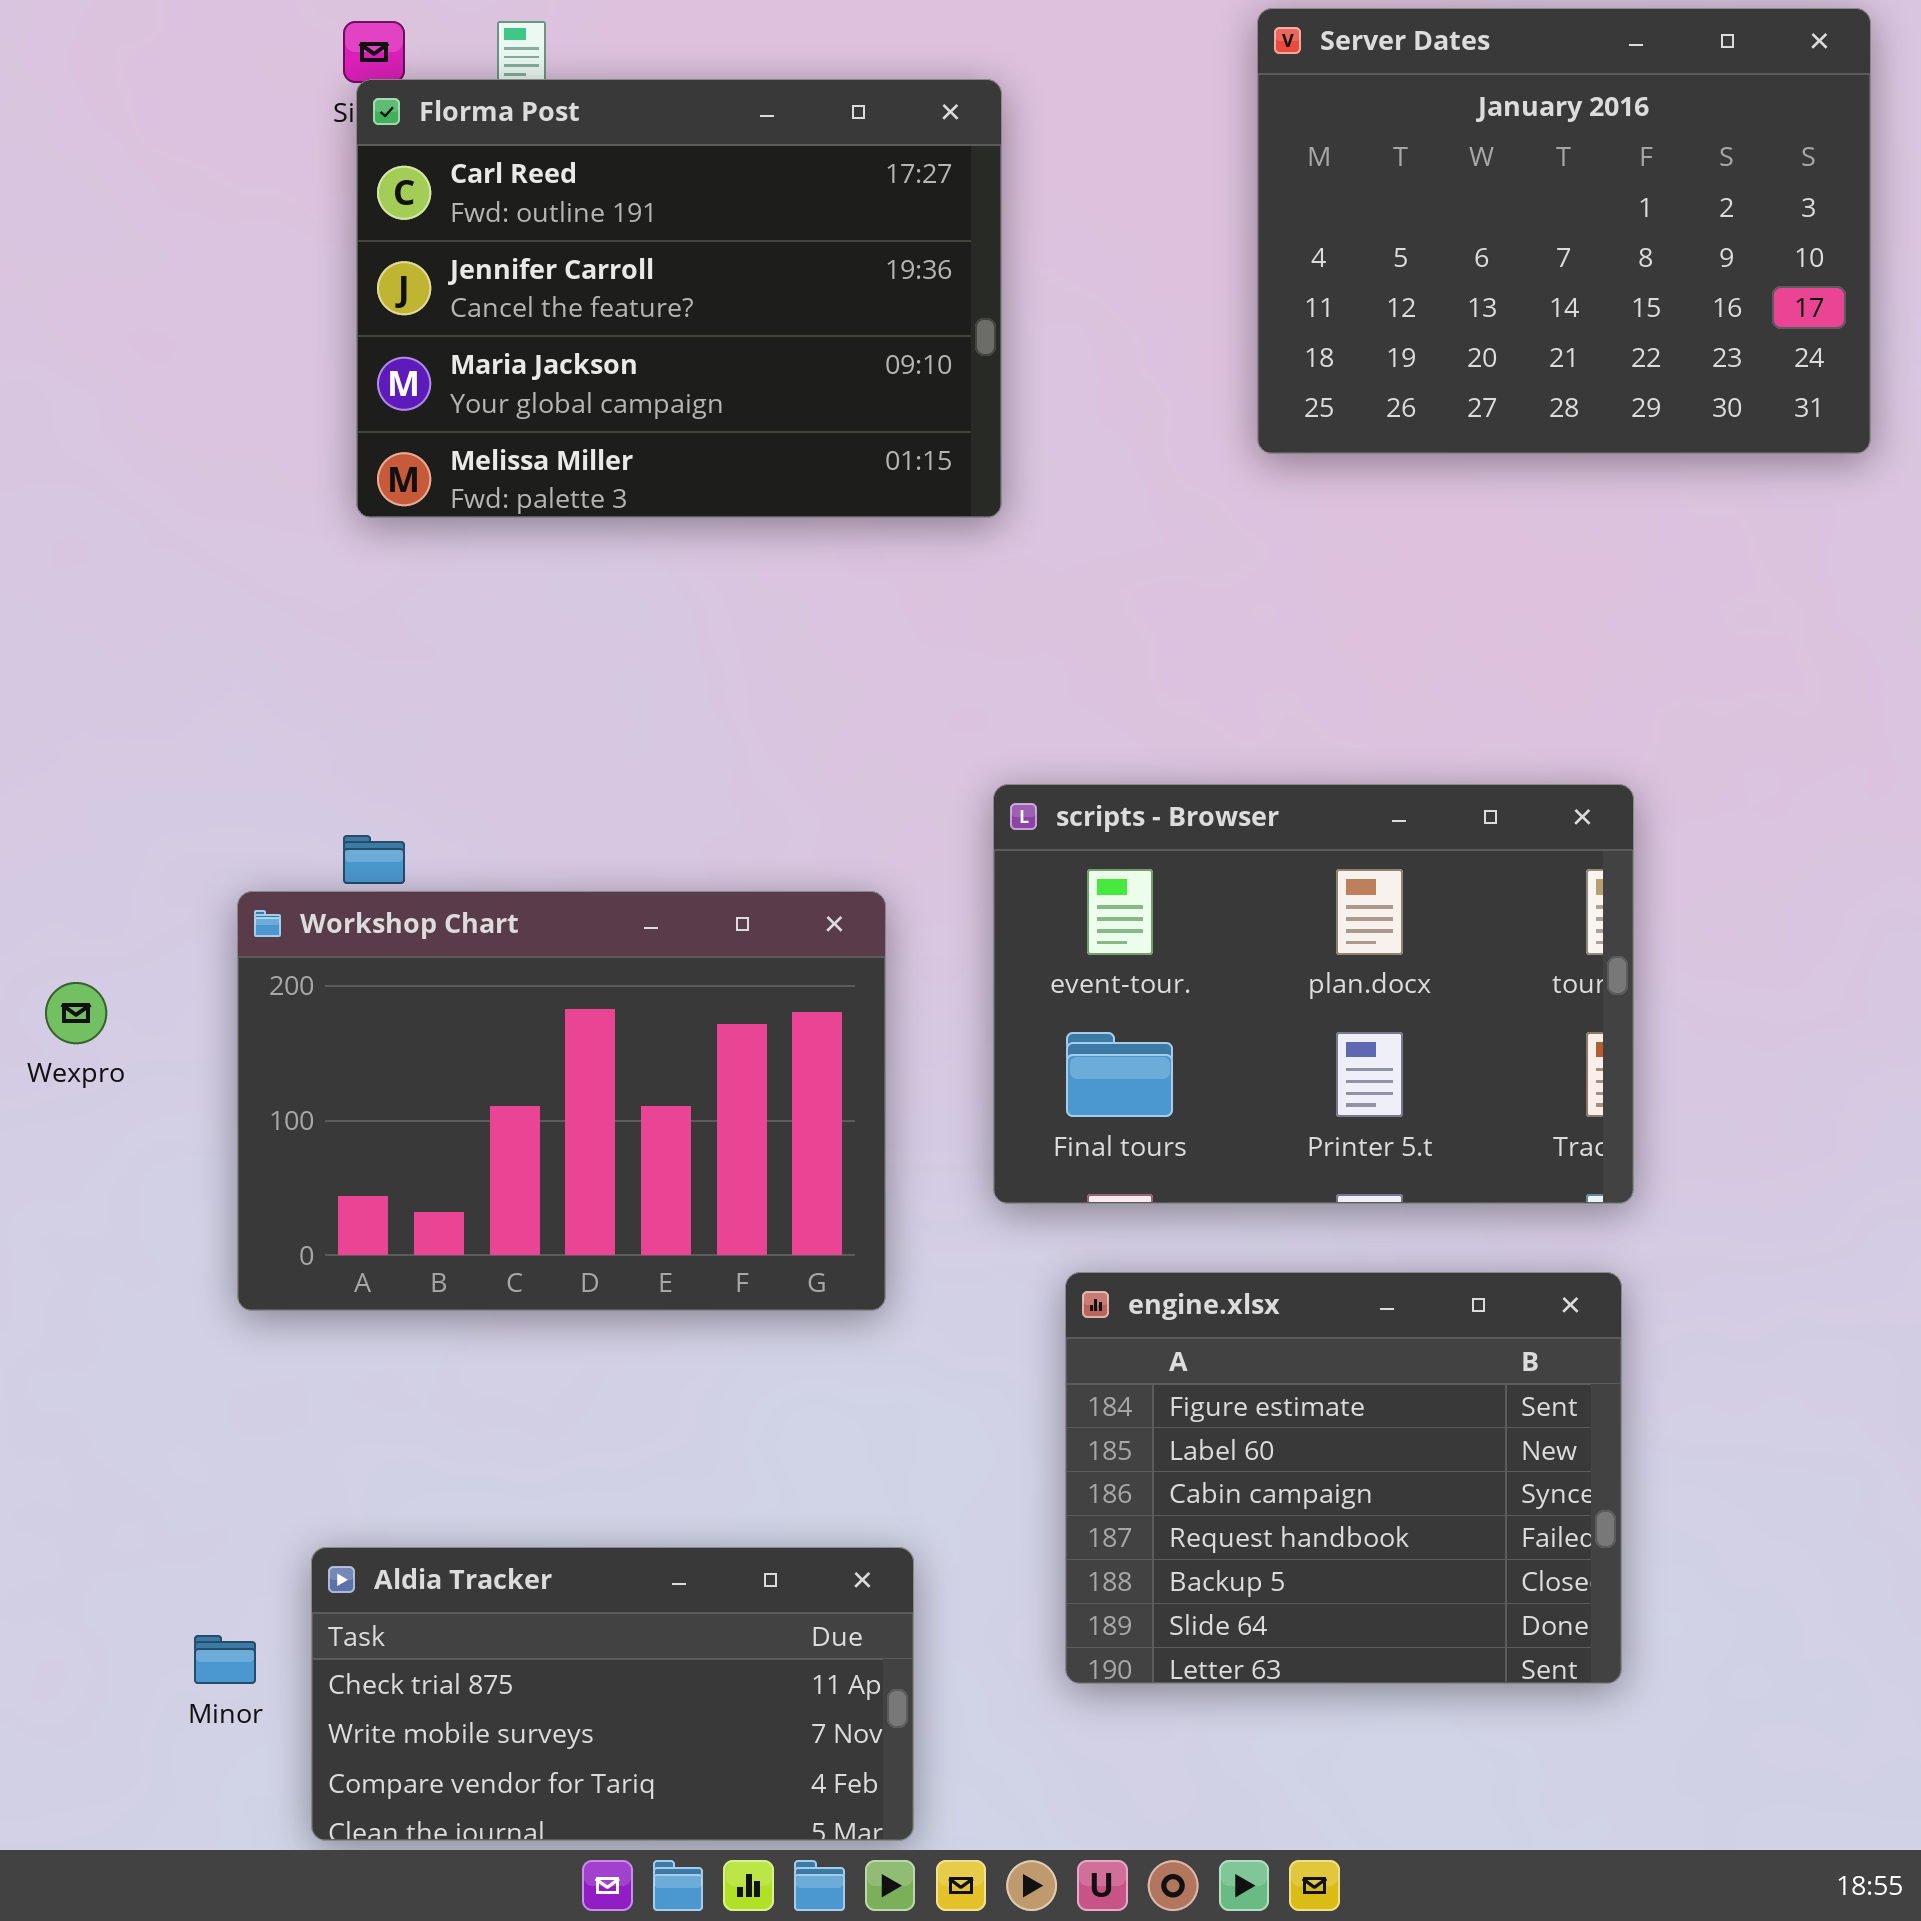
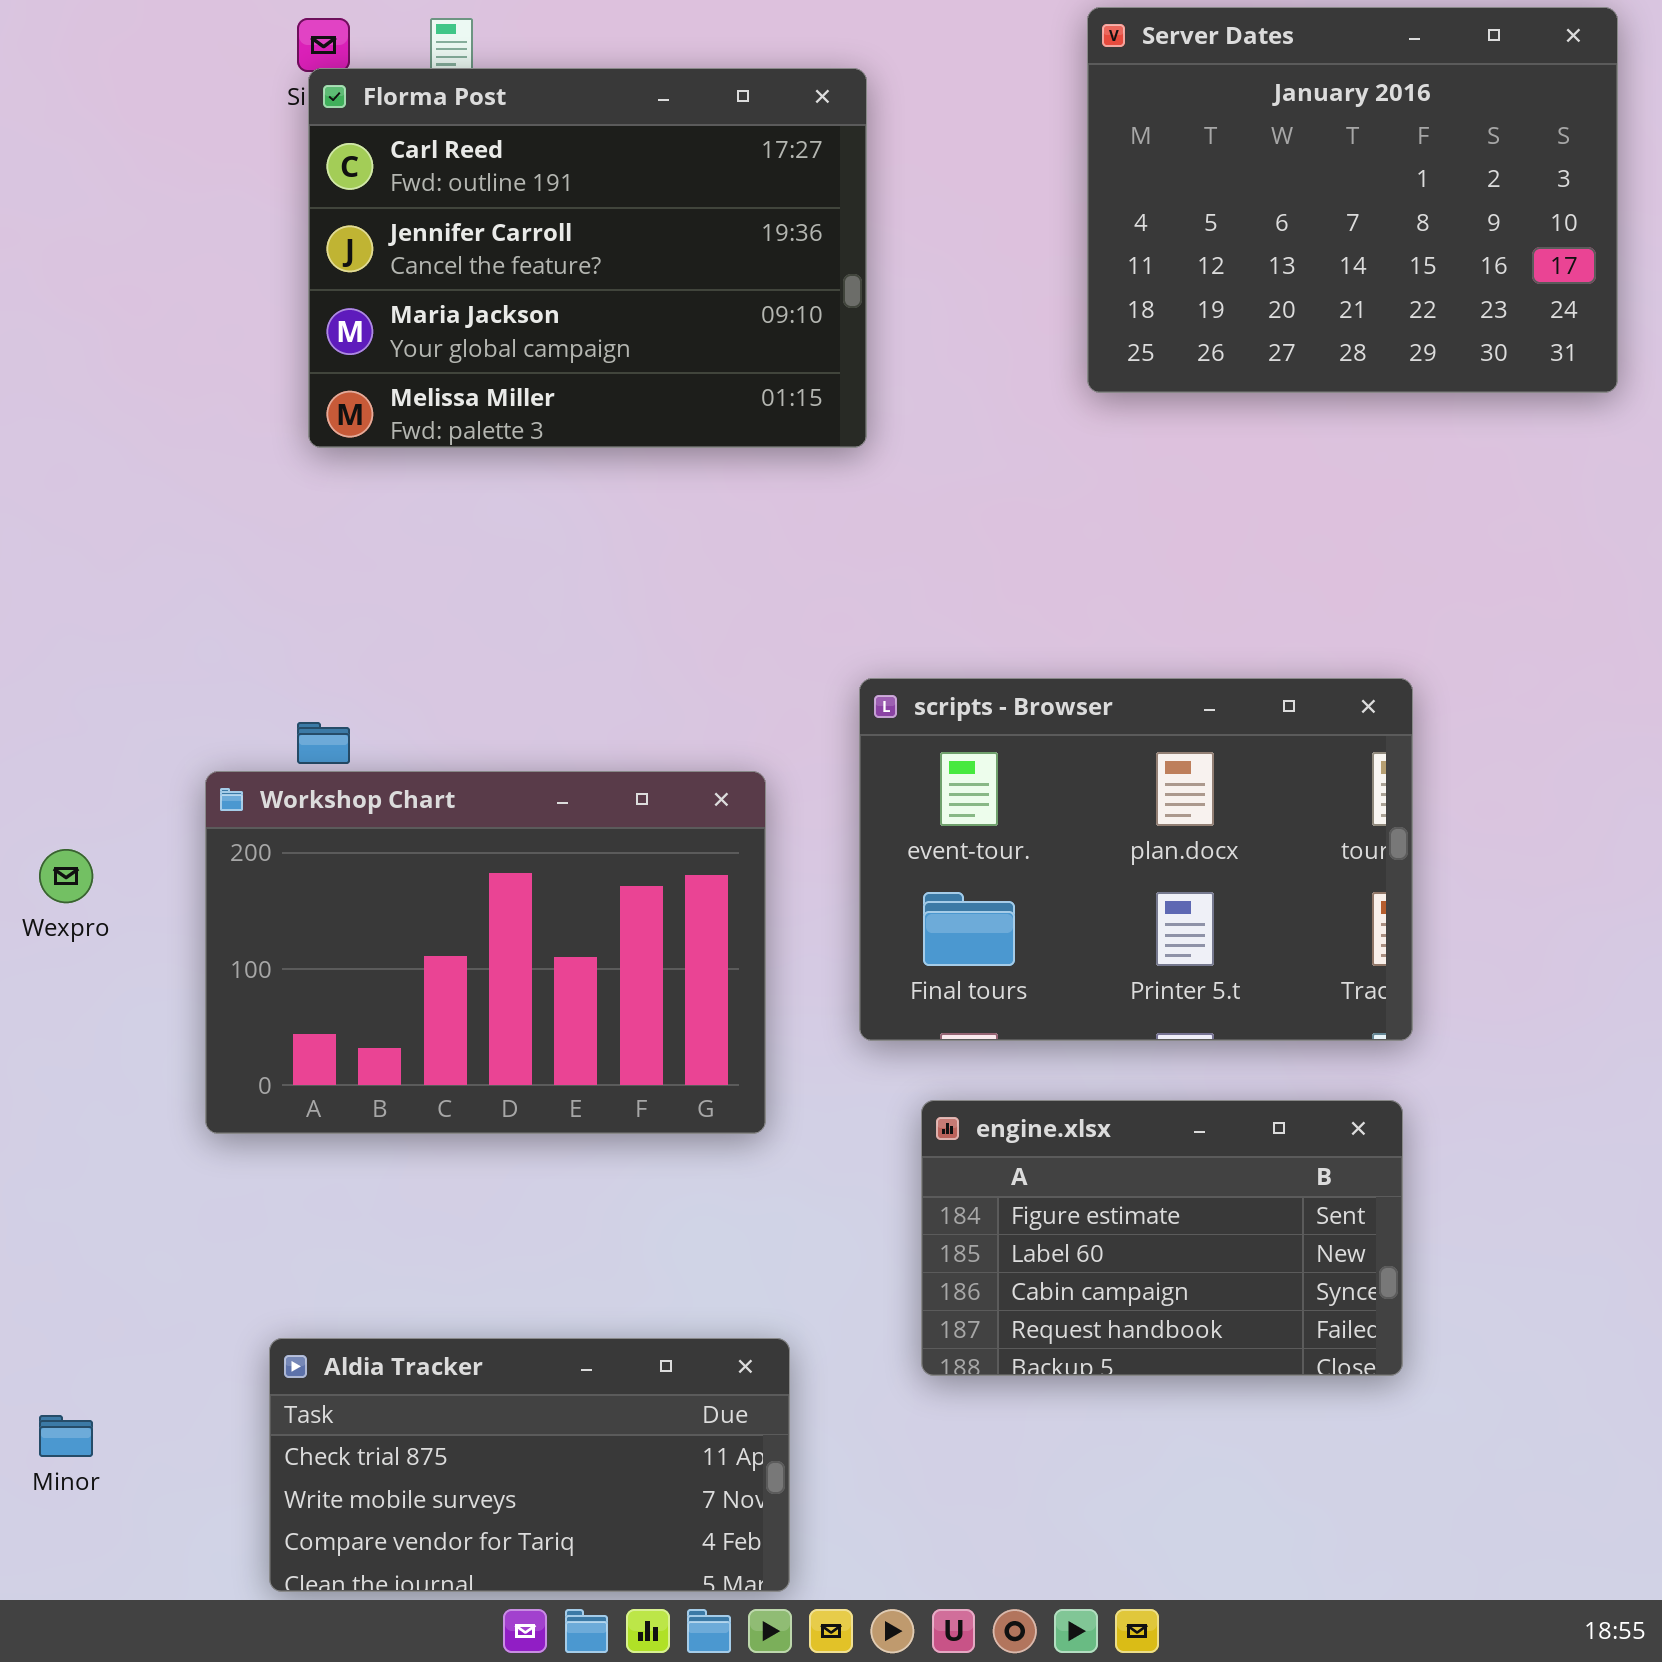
engine.xlsx: [1065,1272,1622,1684] -> [921,1100,1403,1376], resized
Minor: [194,1635,256,1684] -> [39,1415,93,1457], moved

